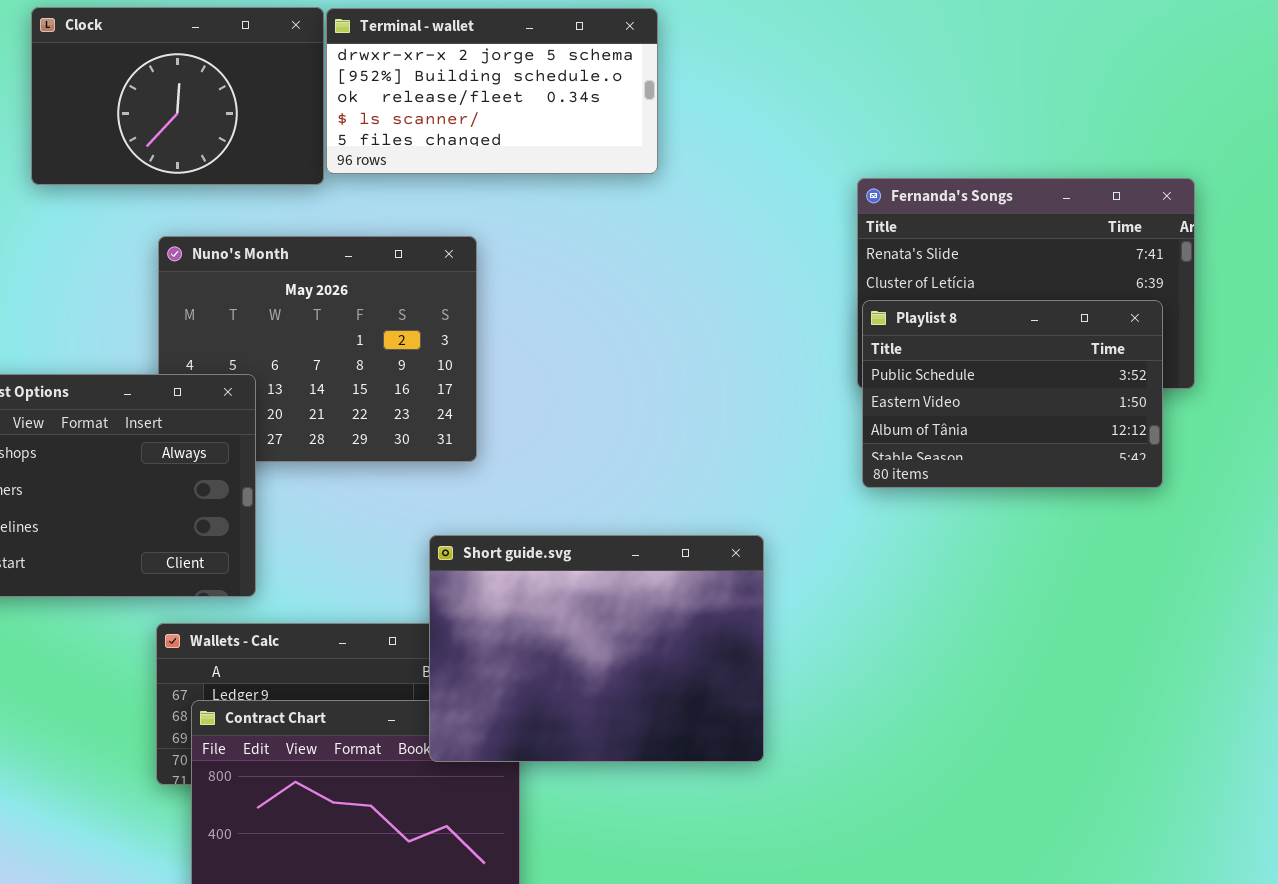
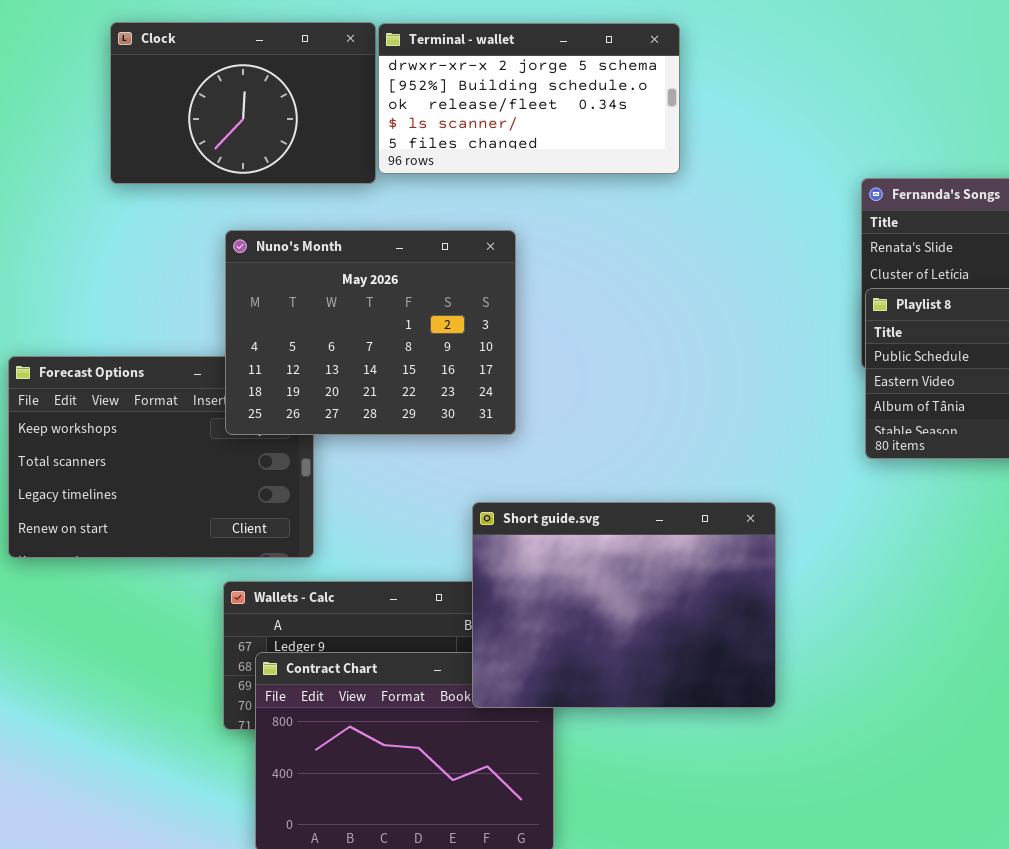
Nuno's Month: [158,236,477,462] -> [225,230,516,435], raised

